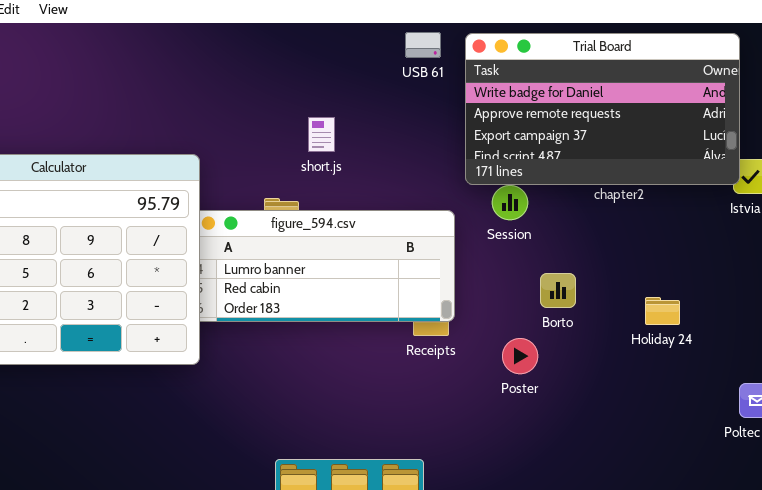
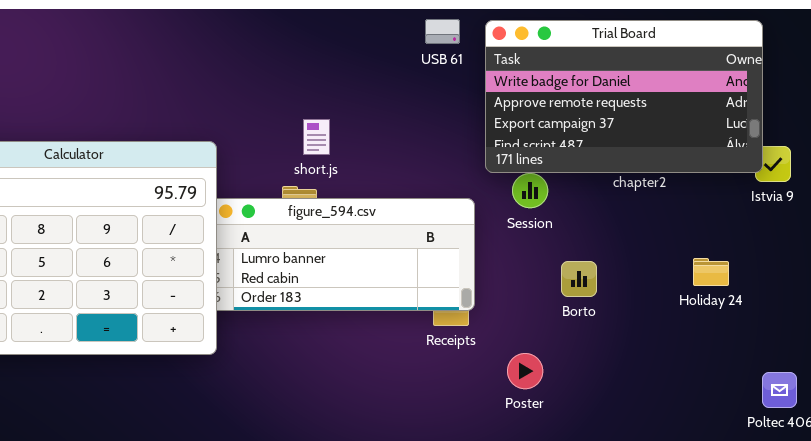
short.js: [308,117,335,152] -> [303,119,330,155], moved
Holiday 24: [645,297,680,325] -> [693,258,729,286], moved
Poster: [502,338,538,374] -> [507,353,543,389], moved

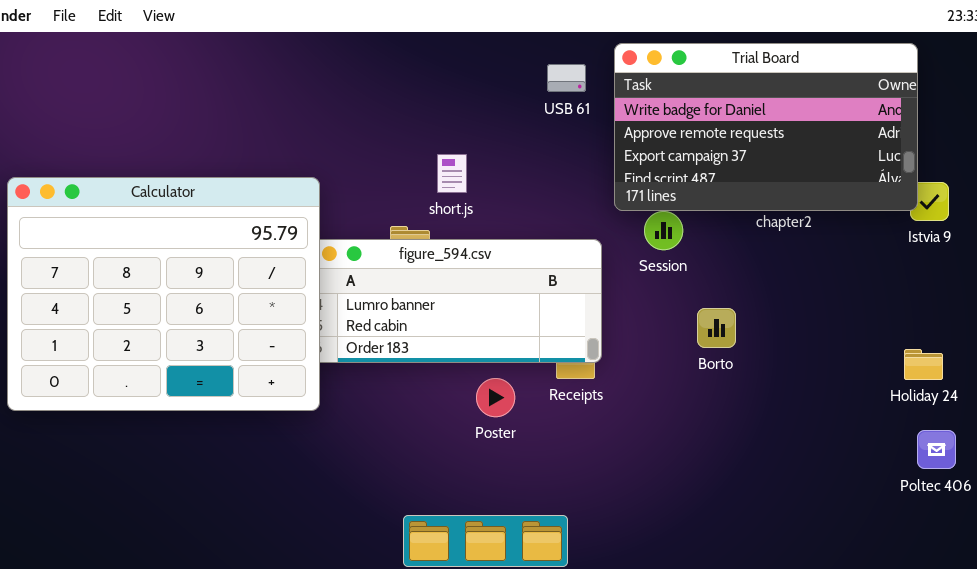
USB 61: [425,19,460,44] -> [547,64,586,92], moved
short.js: [303,119,330,155] -> [437,154,467,193], moved
Holiday 24: [693,258,729,286] -> [904,349,943,380], moved
Poster: [507,353,543,389] -> [476,378,515,417], moved

